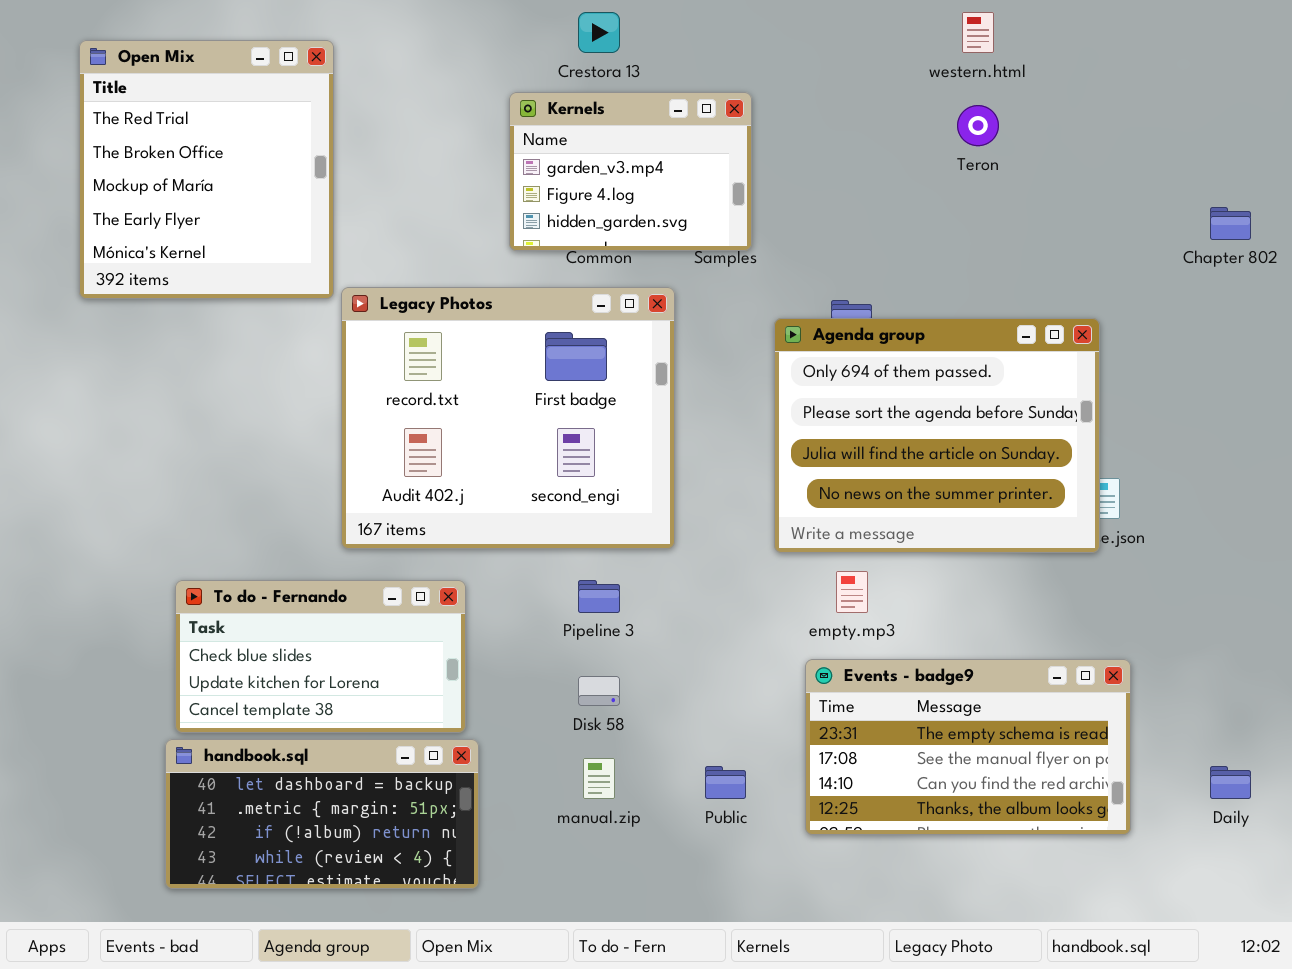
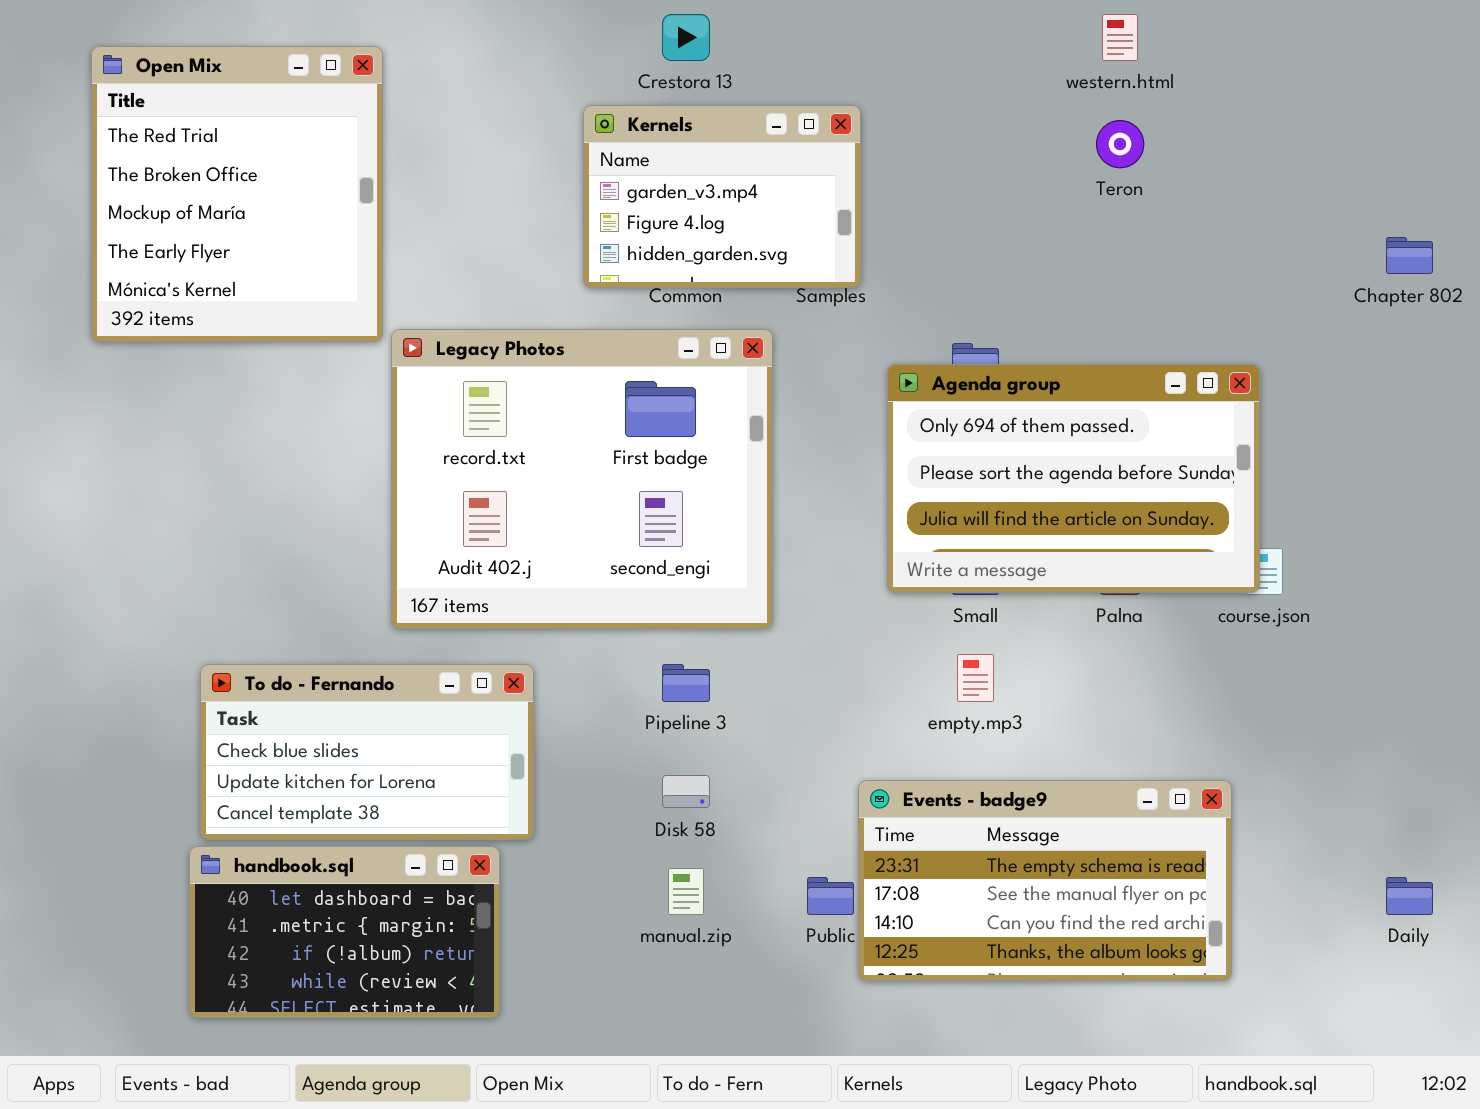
Agenda group: [774,318,1100,553] -> [887,364,1260,593], resized
Events - badge9: [805,659,1131,835] -> [858,780,1232,981], moved
handbook.sql: [165,739,479,889] -> [189,846,500,1018], resized

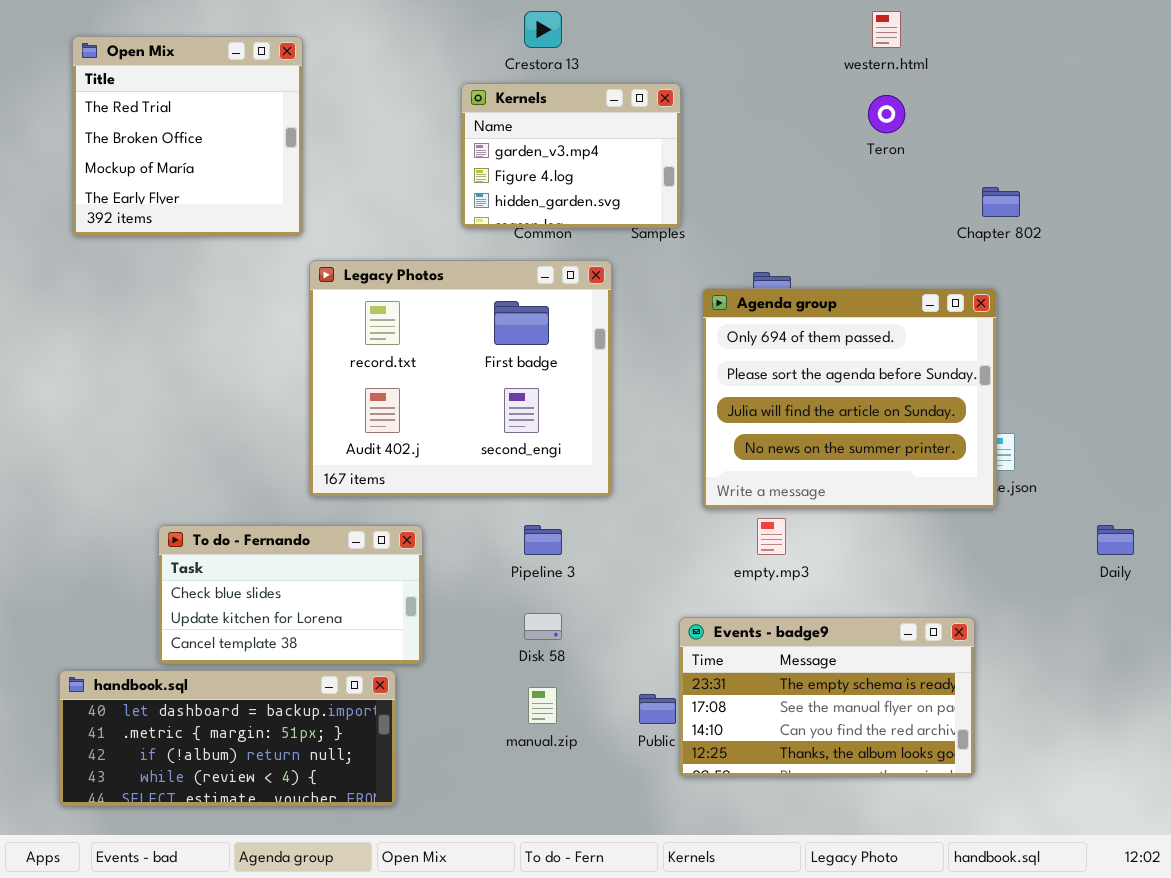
Open Mix: [91,46,383,342] -> [72,36,303,236], resized
Chapter 802: [1386,237,1433,274] -> [982,187,1020,217], moved
Agenda group: [887,364,1260,593] -> [702,288,997,509], resized
handbook.sql: [189,846,500,1018] -> [59,670,396,806], resized
Daily: [1386,877,1433,915] -> [1097,525,1134,555], moved

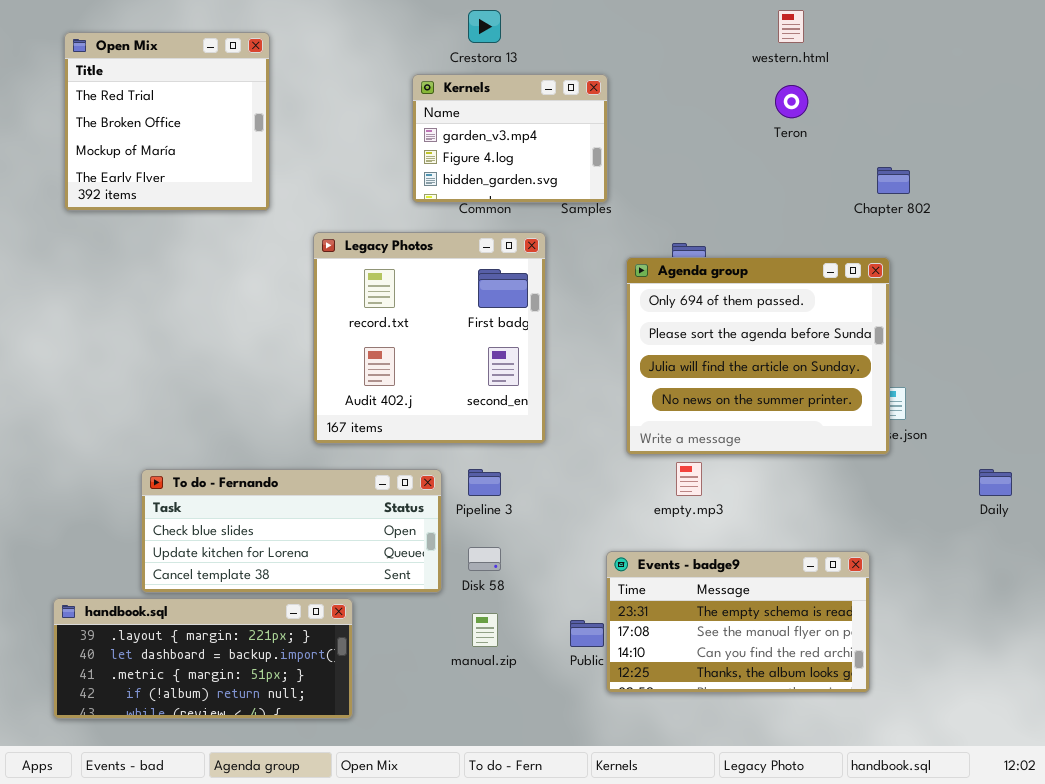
Legacy Photos: [309,260,612,497] -> [313,232,546,444], resized
To do - Fernando: [158,525,423,664] -> [141,469,442,593], resized
handbook.sql: [59,670,396,806] -> [53,598,353,719], scrolled up 1 row

